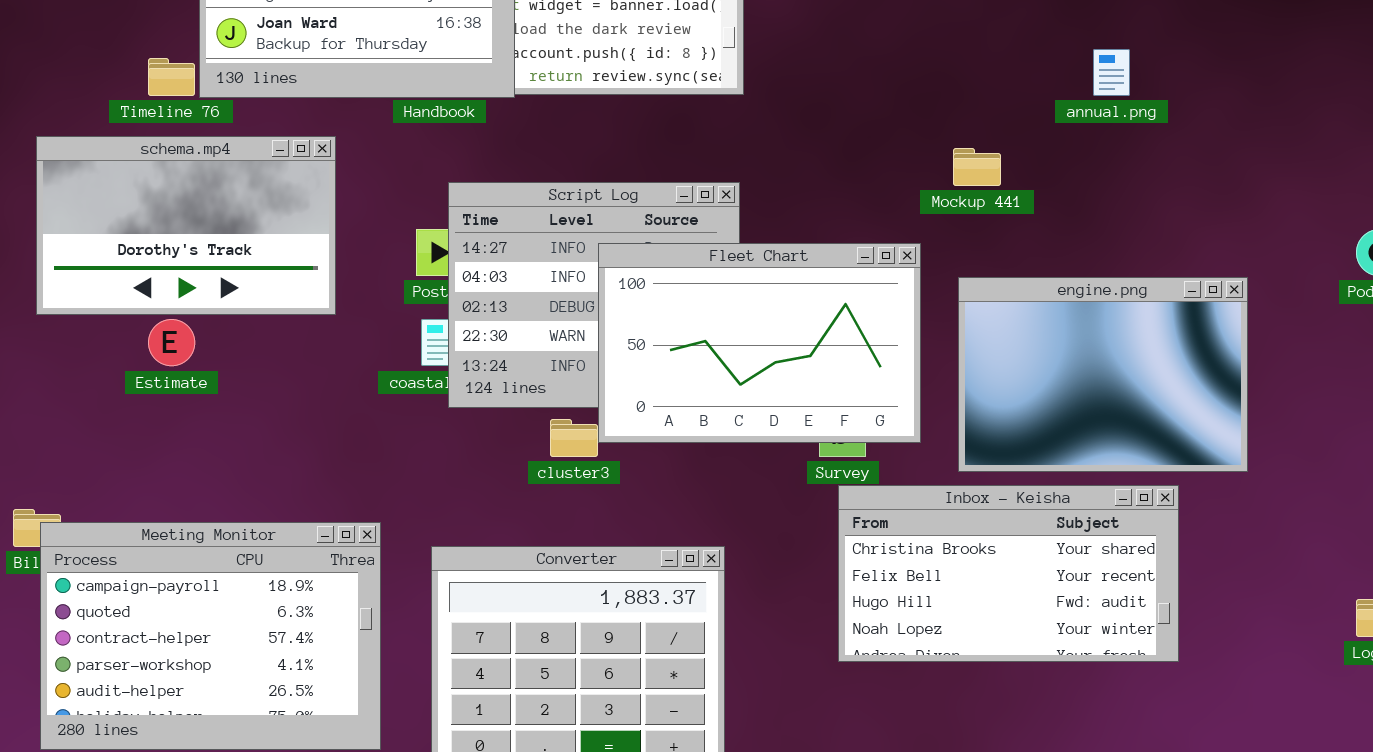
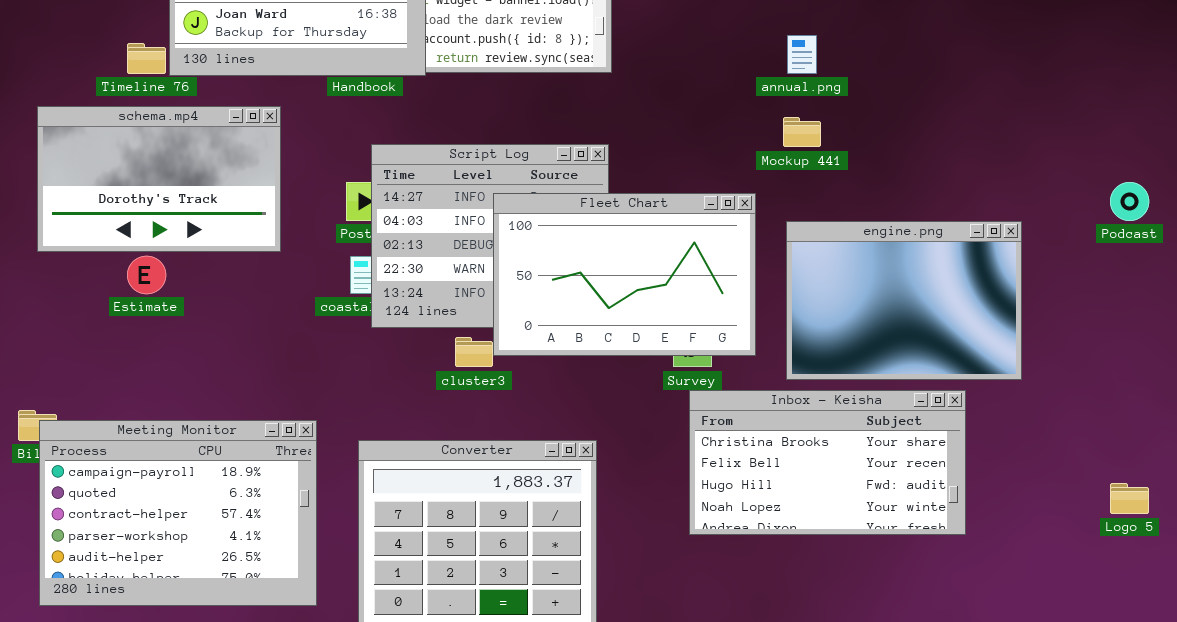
annual.png: [1093,49,1130,96] -> [787,35,817,74], moved

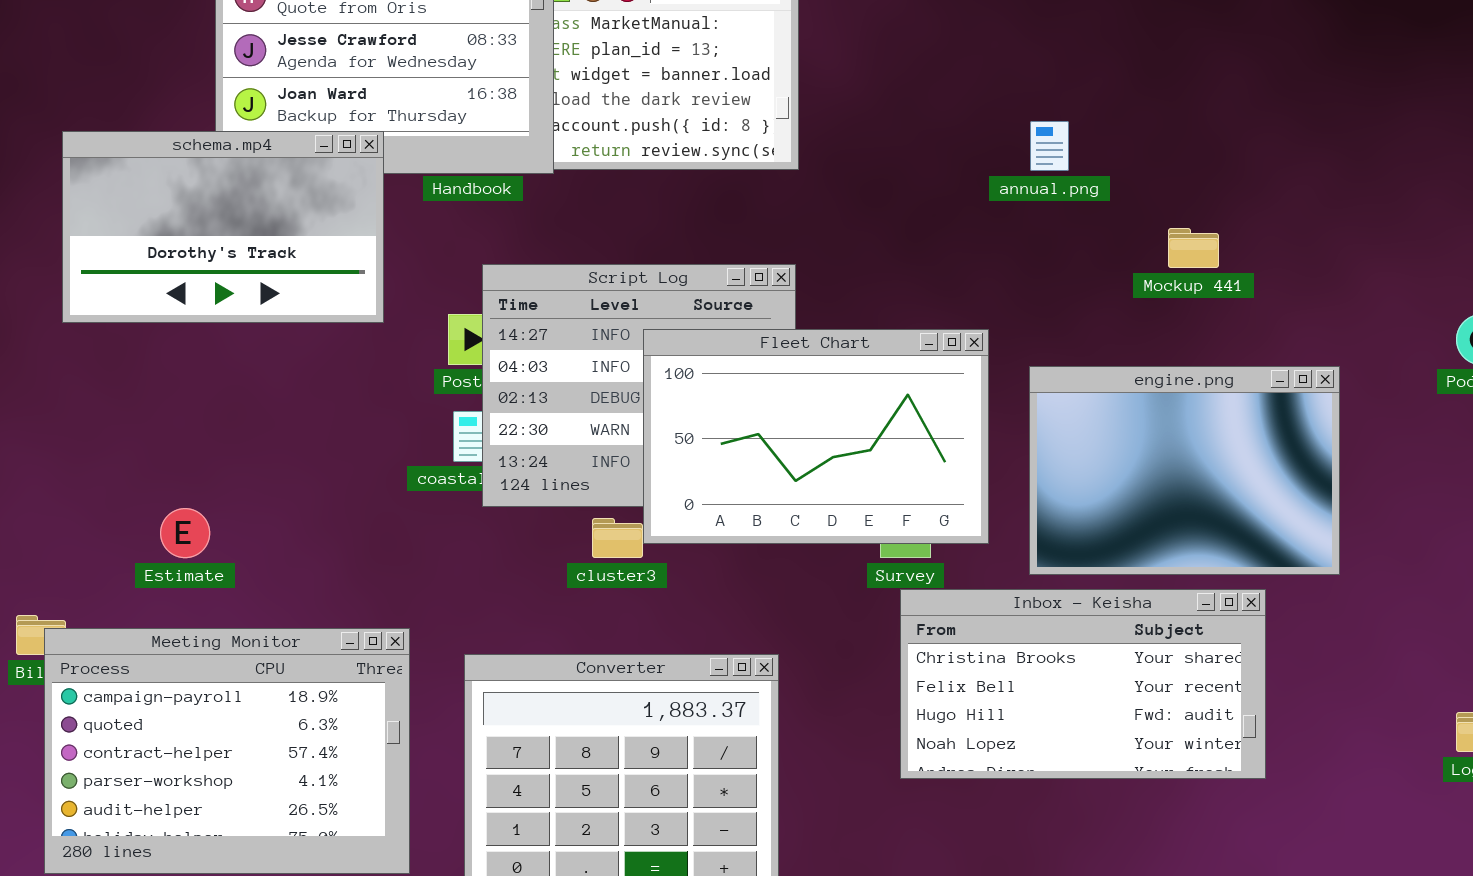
schema.mp4: [37,106,281,252] -> [62,131,384,323], moved
Mockup 441: [783,117,821,147] -> [1168,228,1219,268], moved
Estimate: [127,256,166,294] -> [160,508,210,558], moved

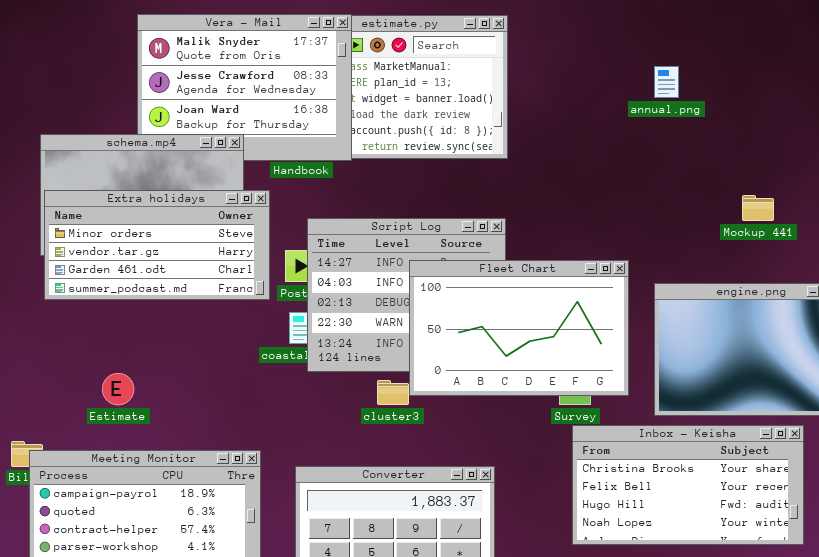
annual.png: [1030,121,1069,171] -> [654,66,679,98], moved
Extra holidays: none -> [44,190,270,300], opened

